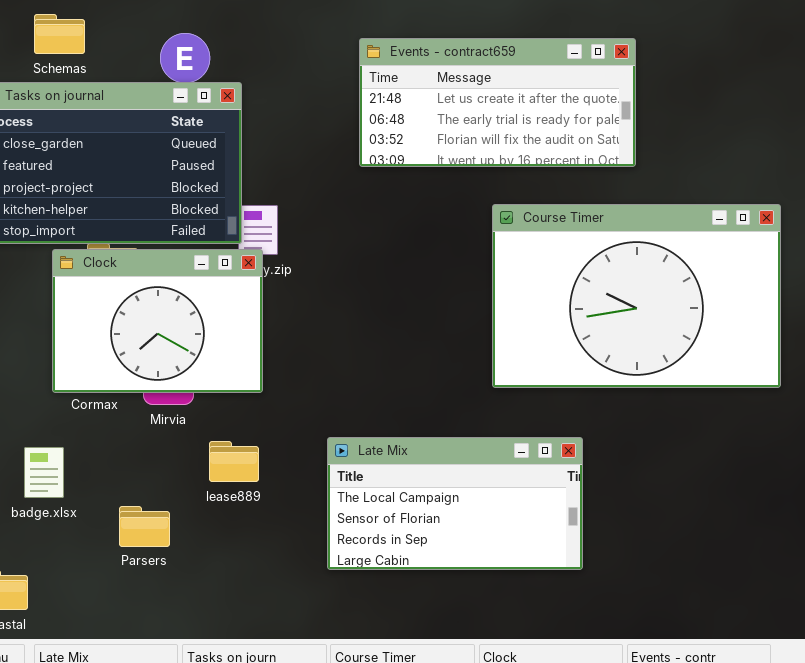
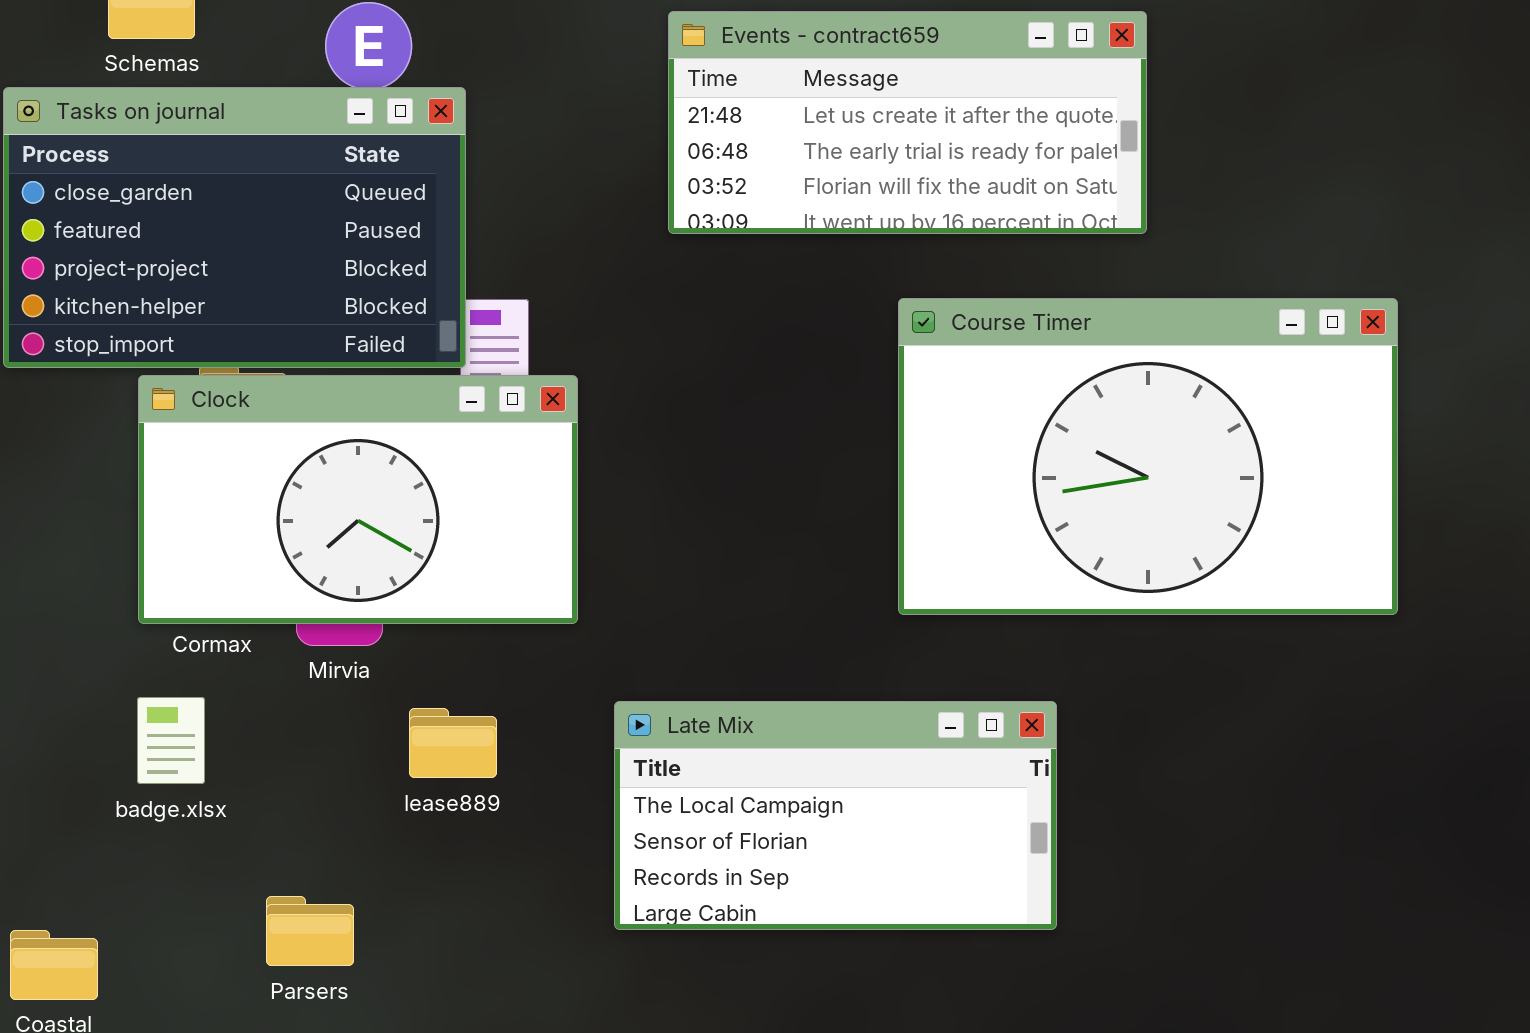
Clock: [52,249,263,393] -> [138,375,578,624], resized
badge.xlsx: [24,447,64,498] -> [137,697,205,784], moved
Parsers: [119,506,170,547] -> [266,896,354,966], moved

